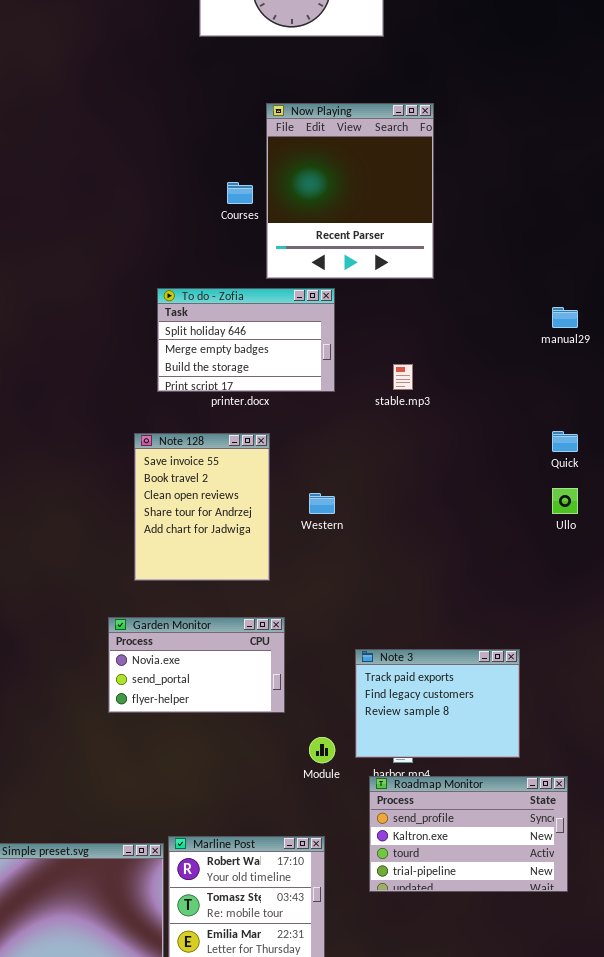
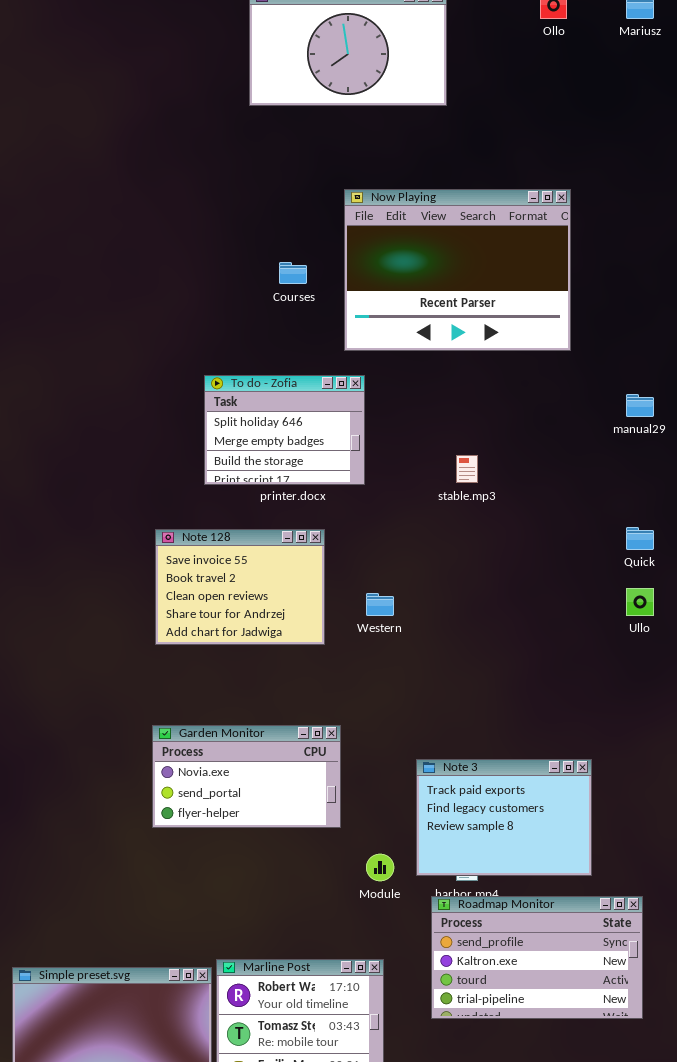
Now Playing: [266,103,434,279] -> [344,189,571,351], moved, resized
To do - Zofia: [157,288,335,392] -> [204,375,365,485], resized
Note 128: [134,433,270,581] -> [155,529,325,645], resized

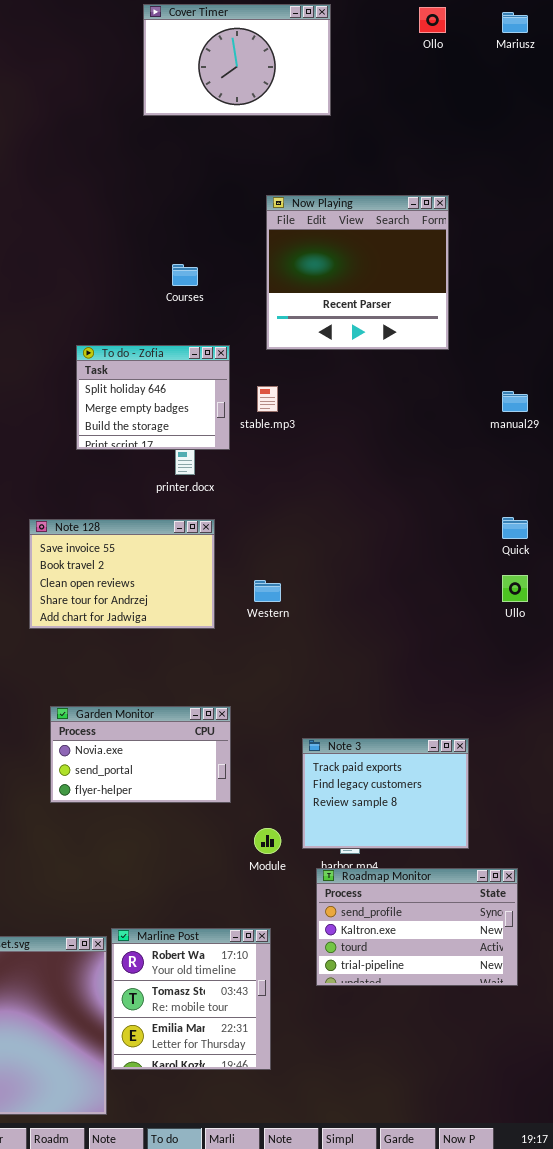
Now Playing: [344,189,571,351] -> [266,195,449,350], resized
To do - Zofia: [204,375,365,485] -> [76,345,230,450], moved
stable.mp3: [456,455,478,483] -> [257,386,278,412], moved
Note 128: [155,529,325,645] -> [29,519,215,629], resized

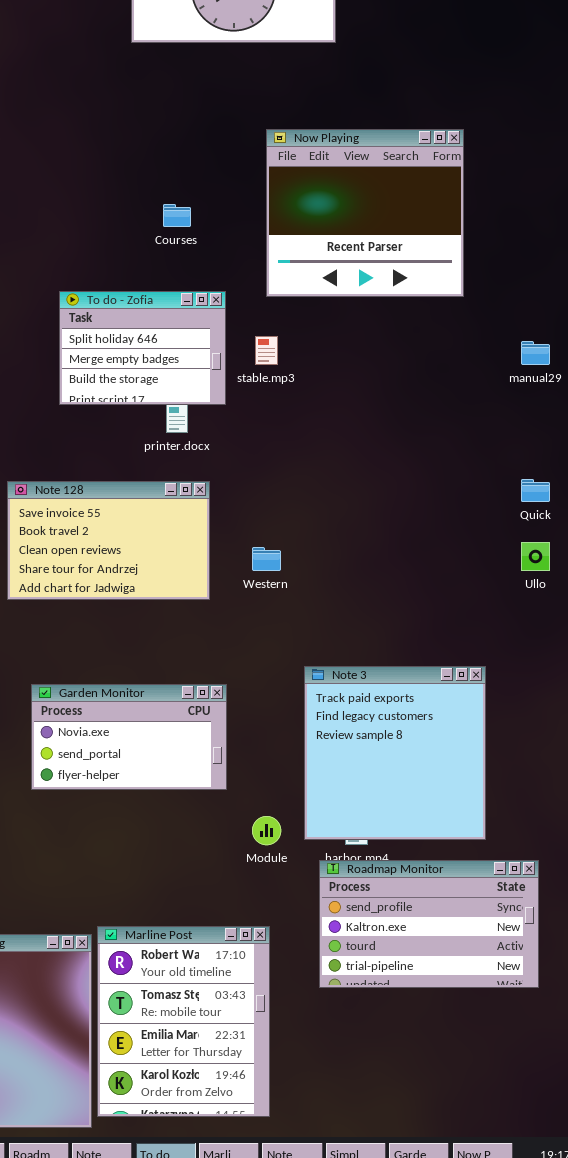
Note 3: [302,738,469,849] -> [304,666,486,840], resized
Marline Post: [111,928,271,1070] -> [97,926,270,1117], resized

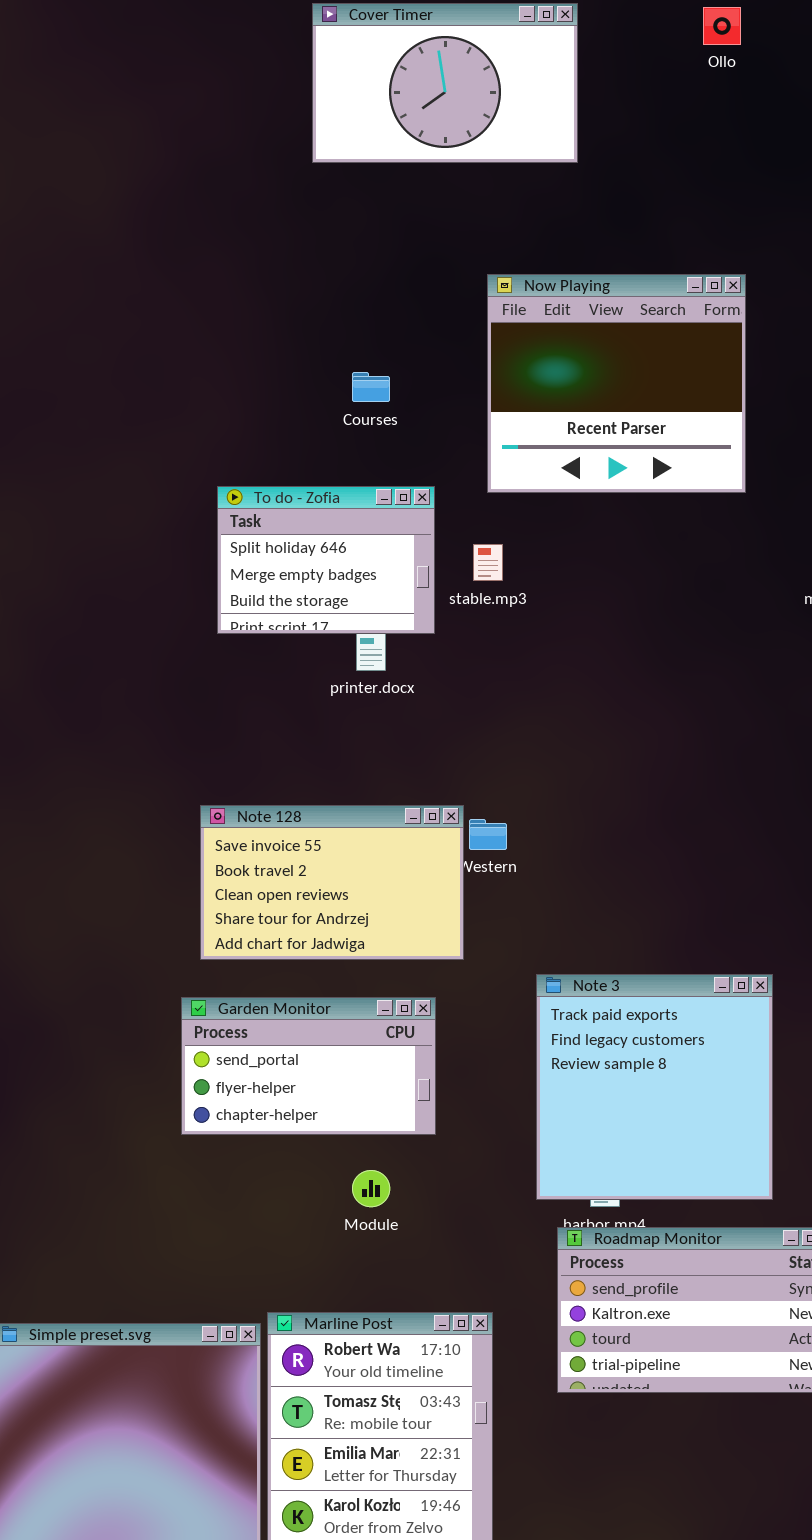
Note 128: [7,481,210,600] -> [200,805,464,960], moved
Garden Monitor: [31,684,227,790] -> [181,997,436,1135], scrolled down 1 row
Module: [252,816,281,845] -> [352,1170,390,1207], moved

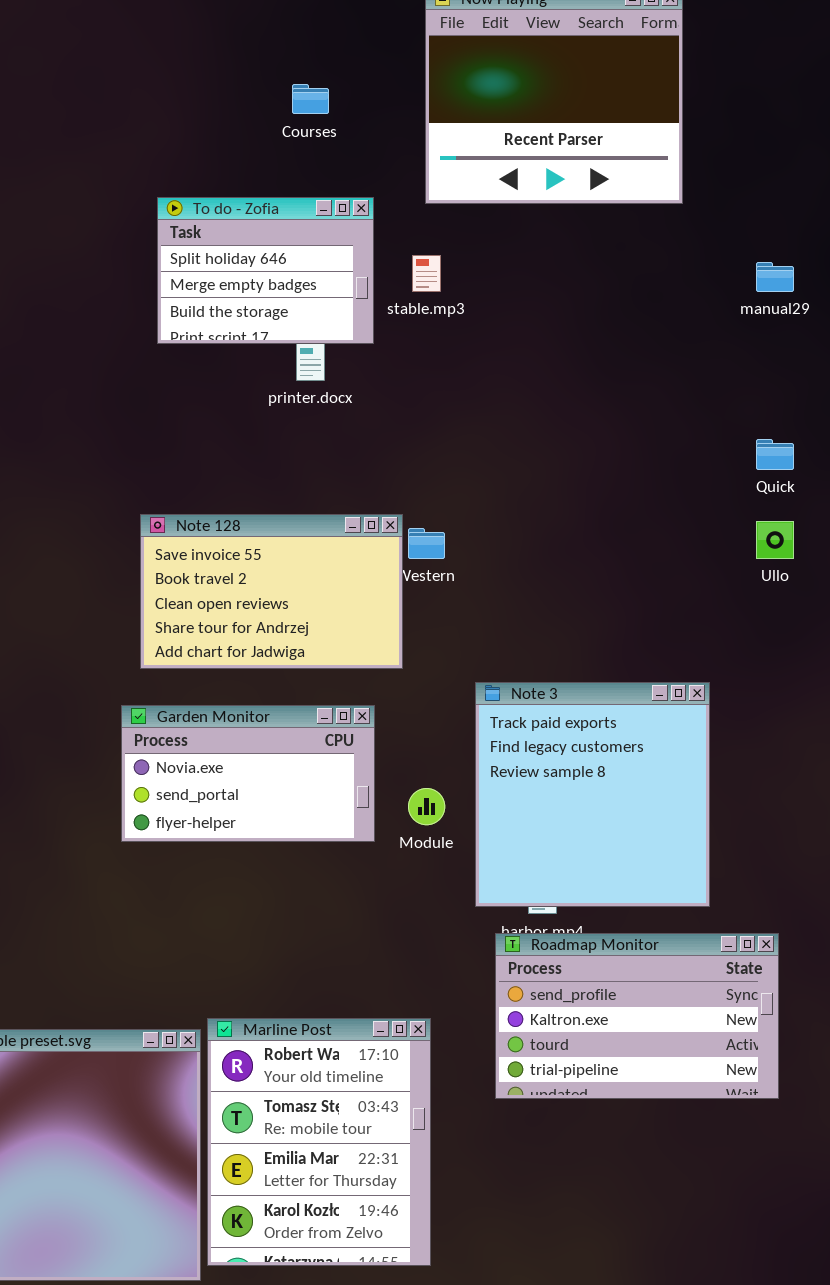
Garden Monitor: [181,997,436,1135] -> [121,705,375,842], scrolled up 1 row
Module: [352,1170,390,1207] -> [408,788,445,825], moved

